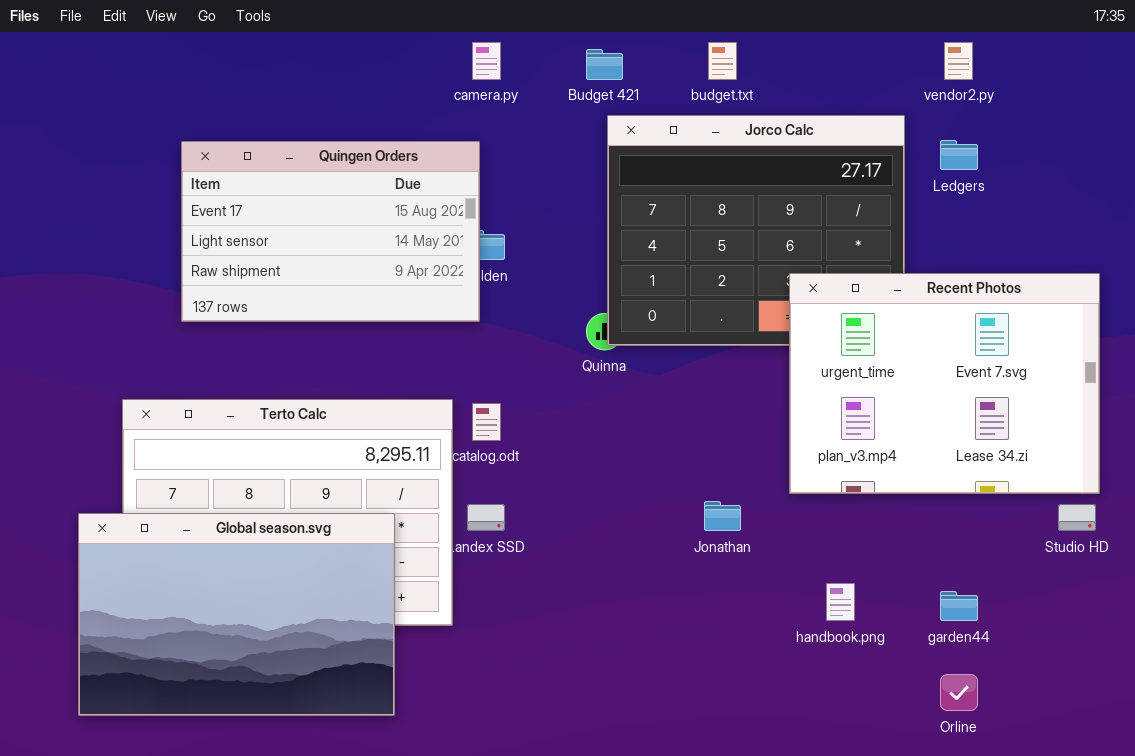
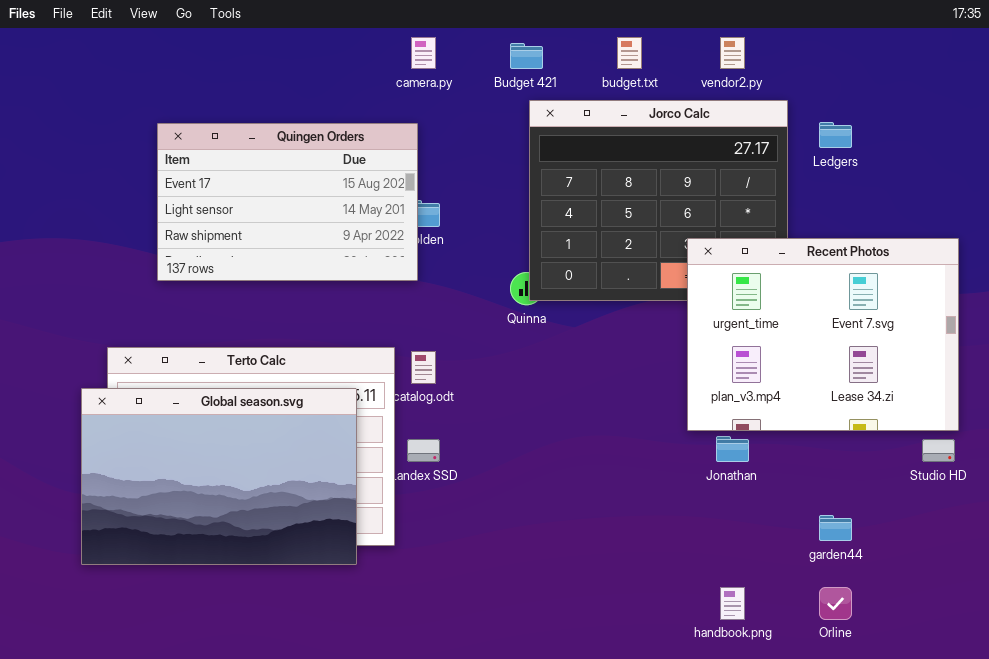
vendor2.py: [944,42,973,80] -> [720,37,745,69], moved
Jonathan: [704,501,741,531] -> [716,436,749,462], moved
Global season.svg: [78,513,395,716] -> [81,388,357,565], moved
handbook.png: [826,583,855,621] -> [720,587,745,620], moved

